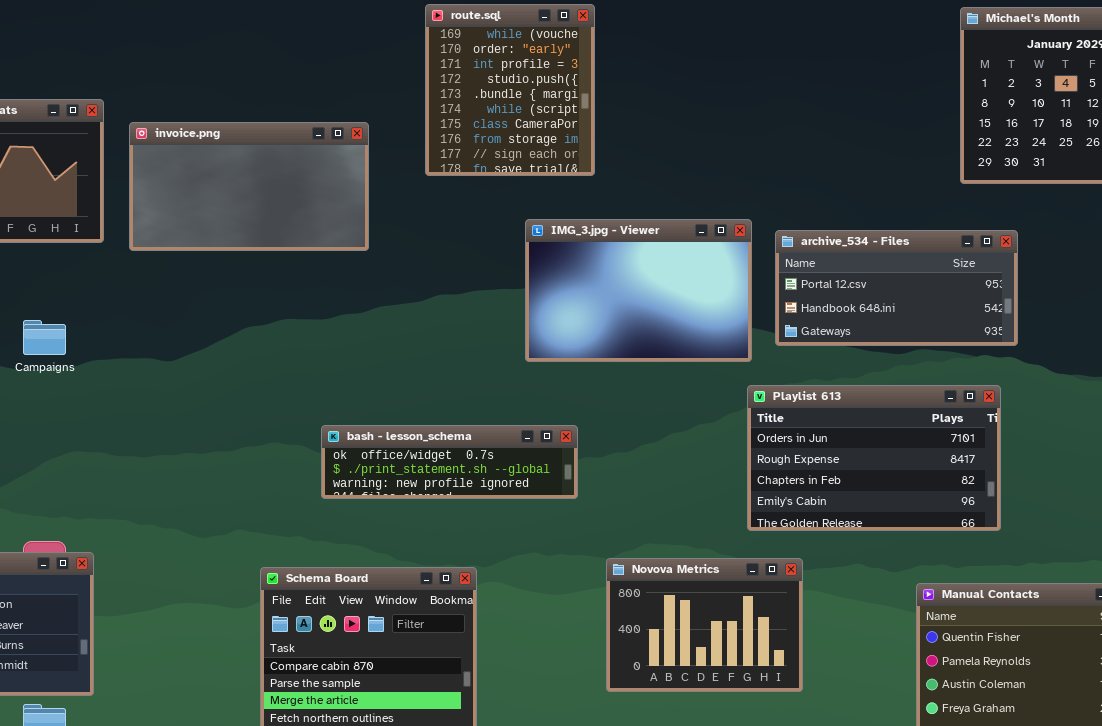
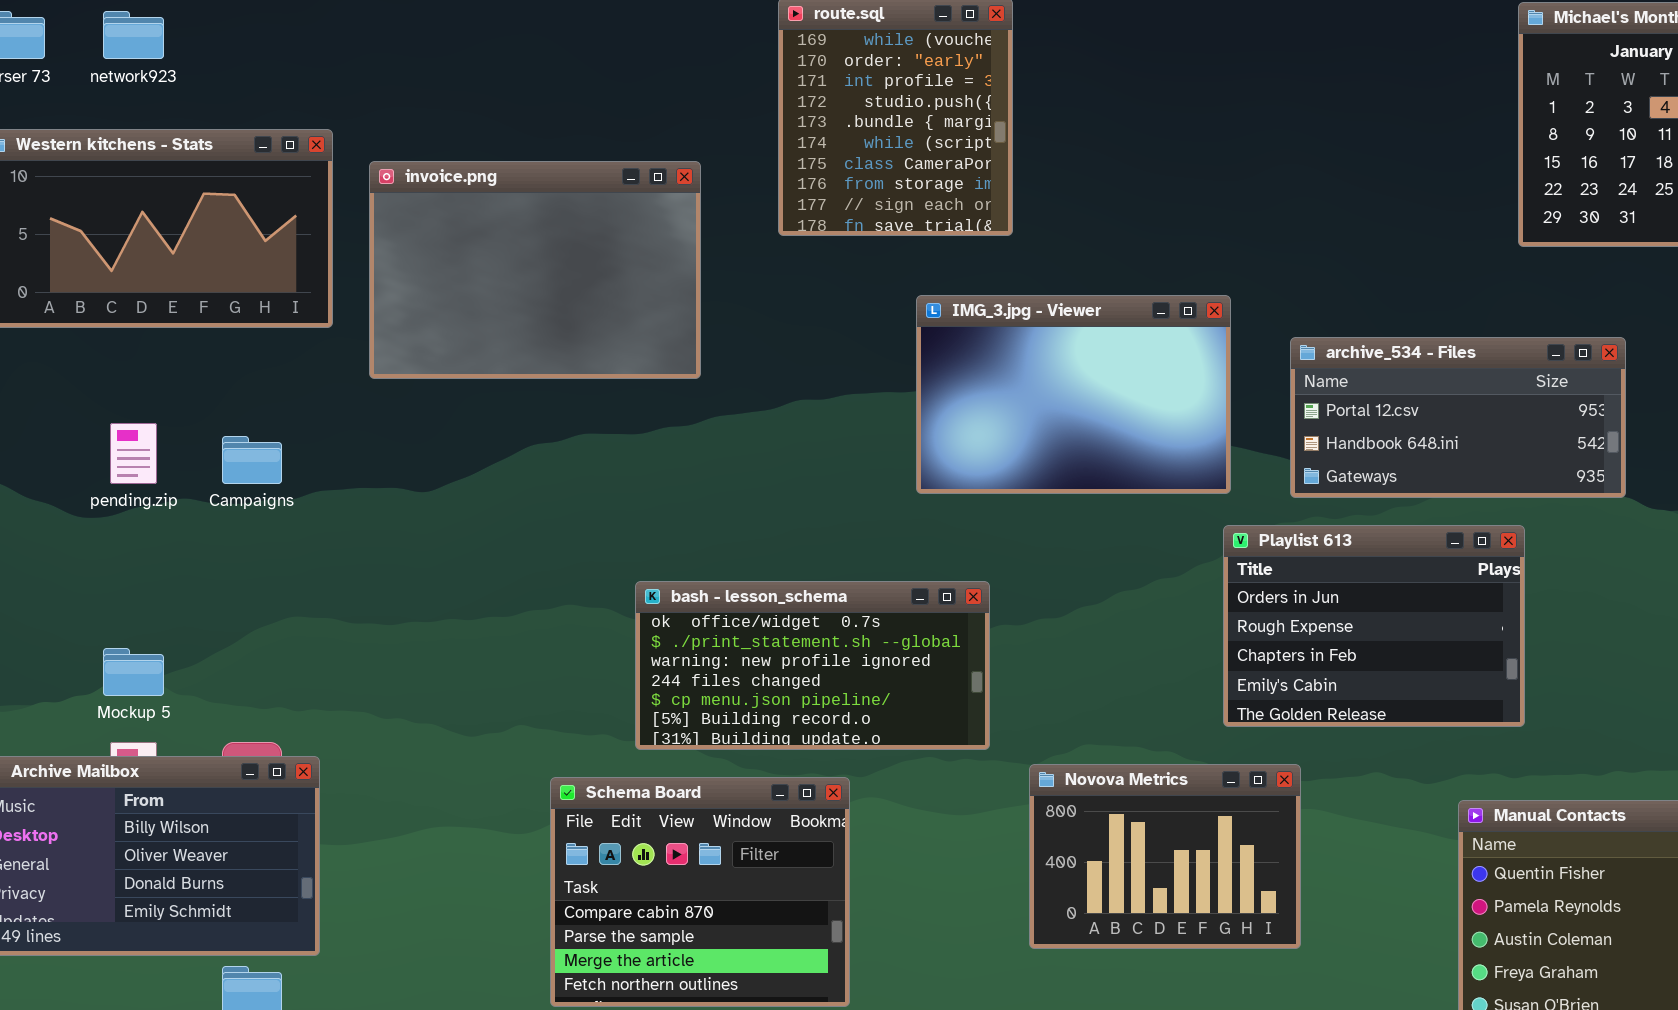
invoice.png: [129,122,369,251] -> [369,161,701,379], resized
archive_534 - Files: [775,230,1018,346] -> [1290,337,1626,498], moved
Playlist 613: [747,385,1001,531] -> [1223,525,1525,727], resized
bash - lesson_schema: [321,425,578,499] -> [635,581,990,750], resized

